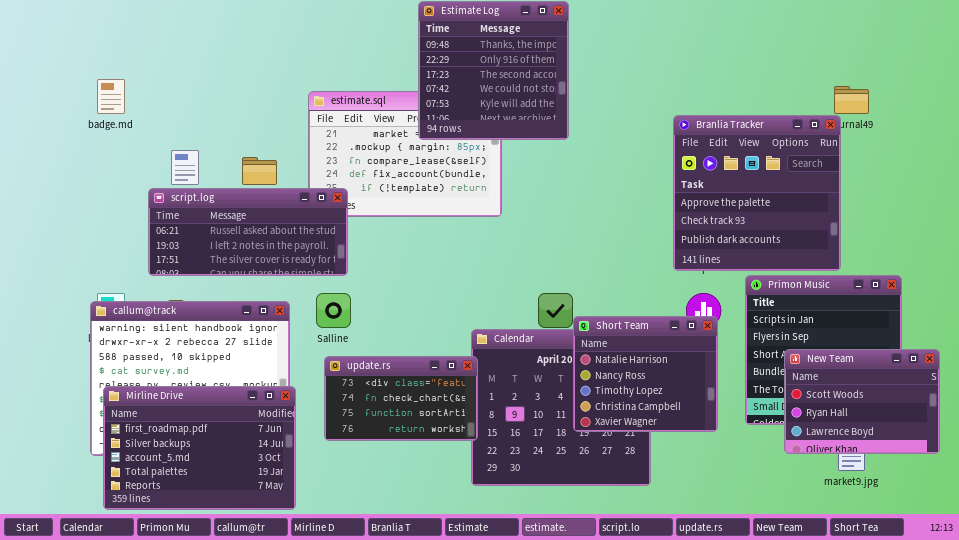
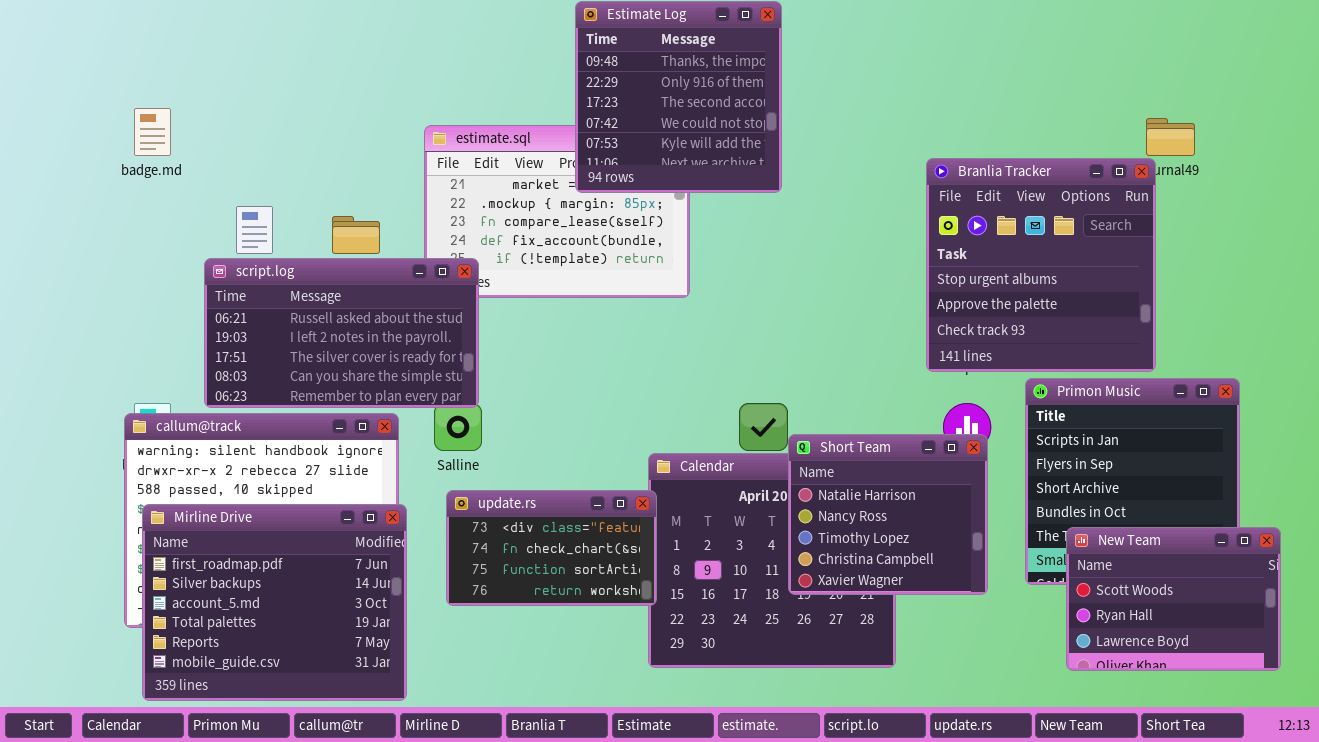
Branlia Tracker: [673,115,841,271] -> [926,158,1156,372], scrolled up 1 row
script.log: [148,188,348,276] -> [204,258,479,408], resized
New Team: [784,349,940,454] -> [1066,527,1281,671], moved
Mirline Drive: [103,386,296,510] -> [142,504,407,701], resized

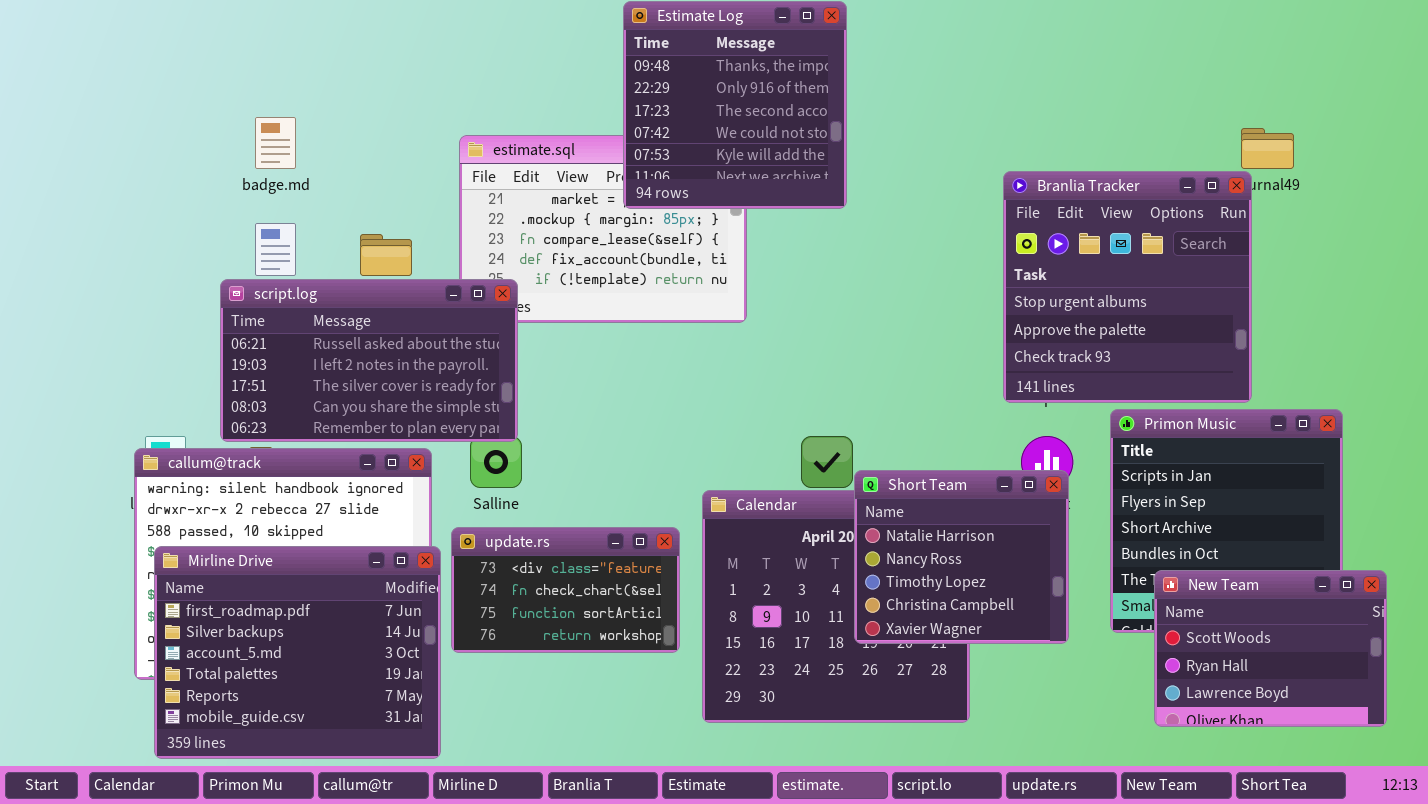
badge.md: [134,108,171,156] -> [255,117,296,169], moved
update.rs: [446,490,657,606] -> [451,527,680,653], moved

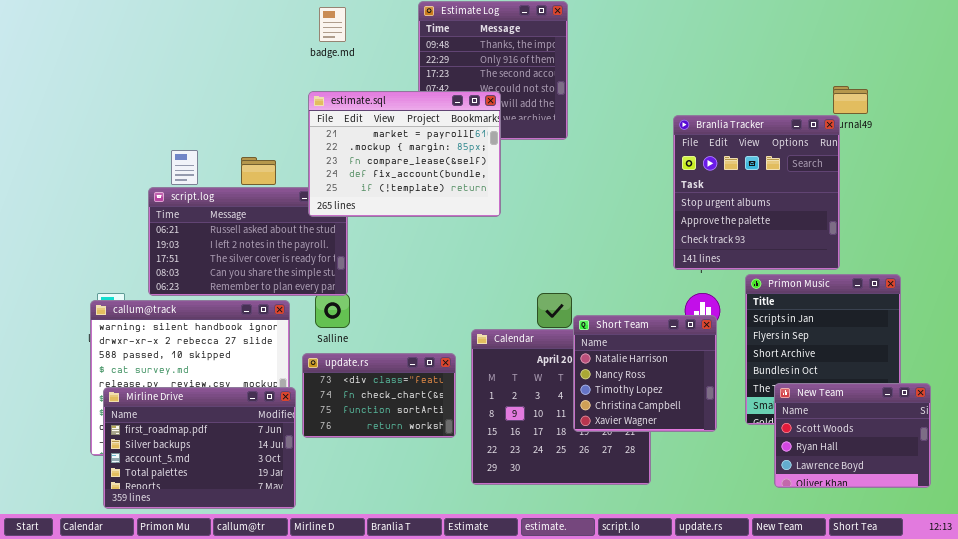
badge.md: [255,117,296,169] -> [319,7,346,42], moved
estimate.sql: [459,135,747,323] -> [308,91,501,217], raised
Mirline Drive: [154,546,441,759] -> [103,387,296,509], resized

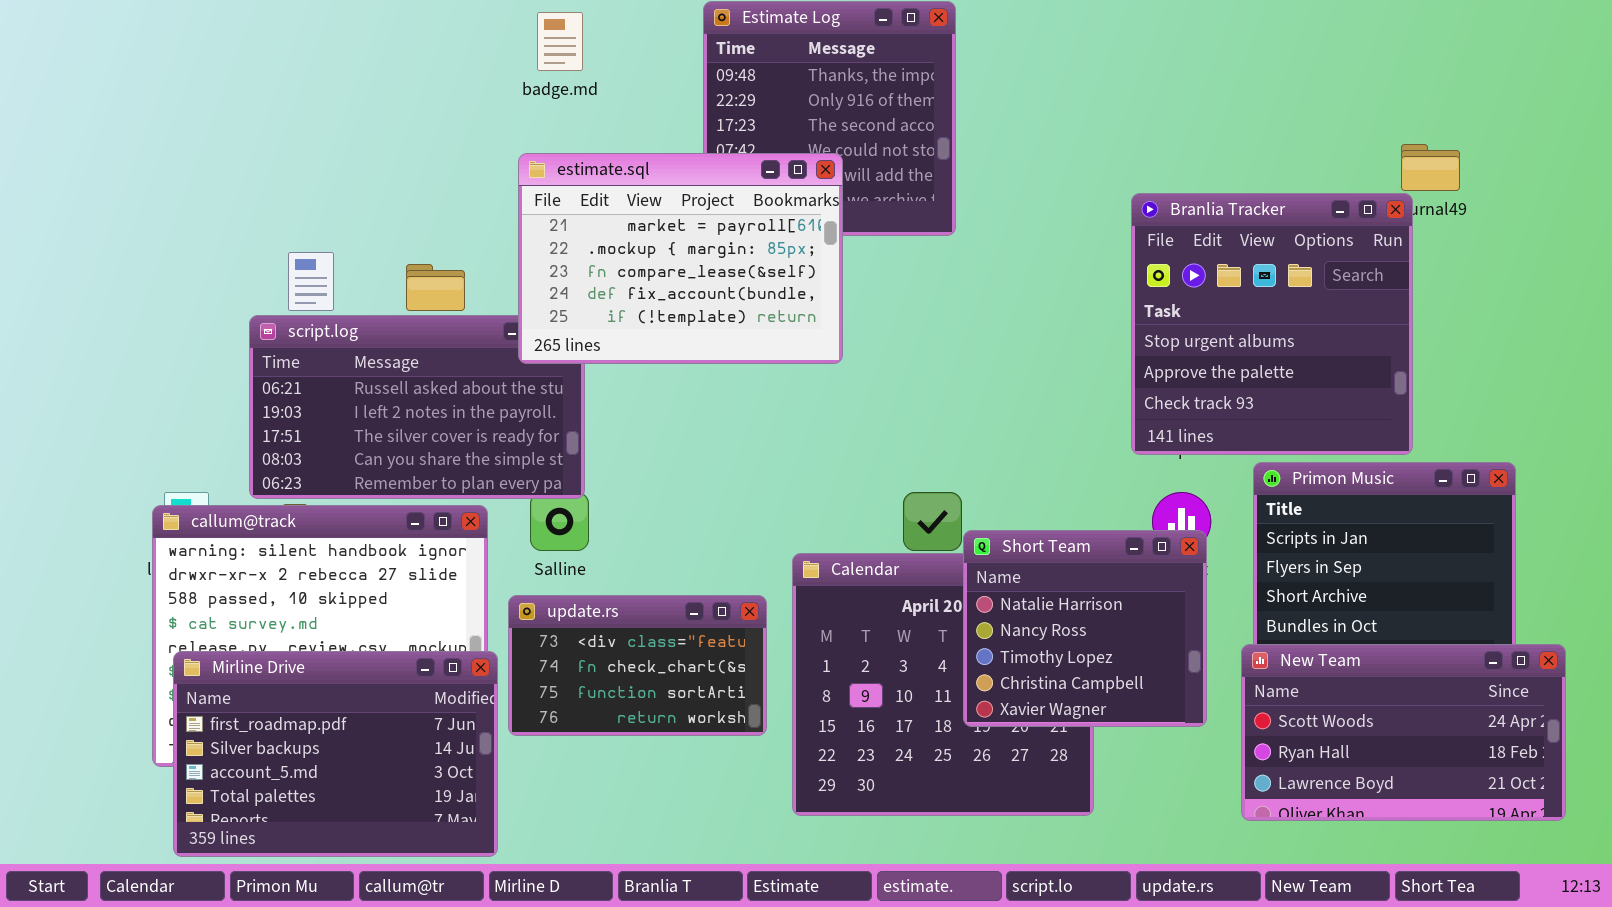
New Team: [774,383,931,488] -> [1241,644,1566,821], resized

